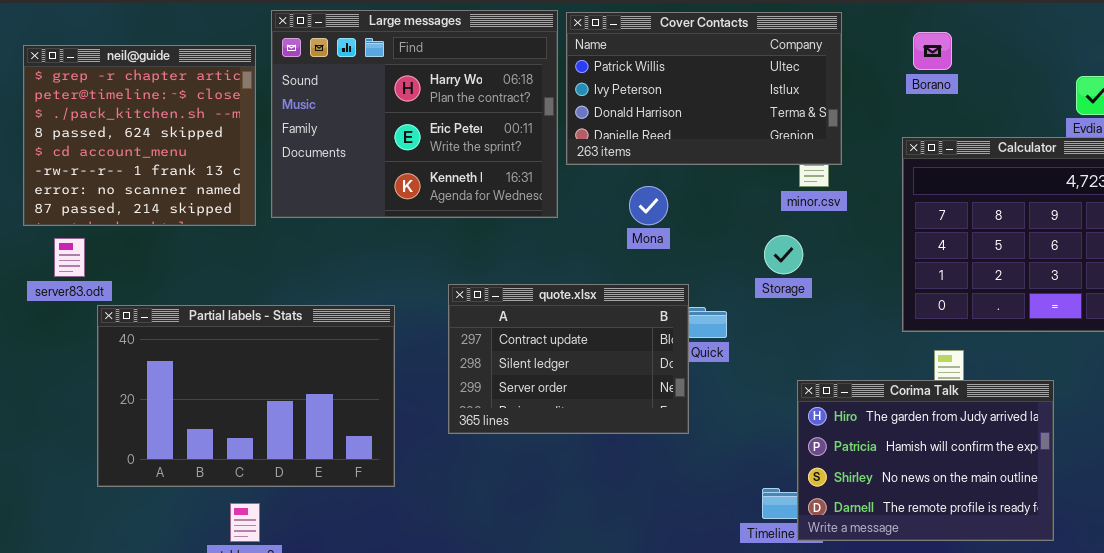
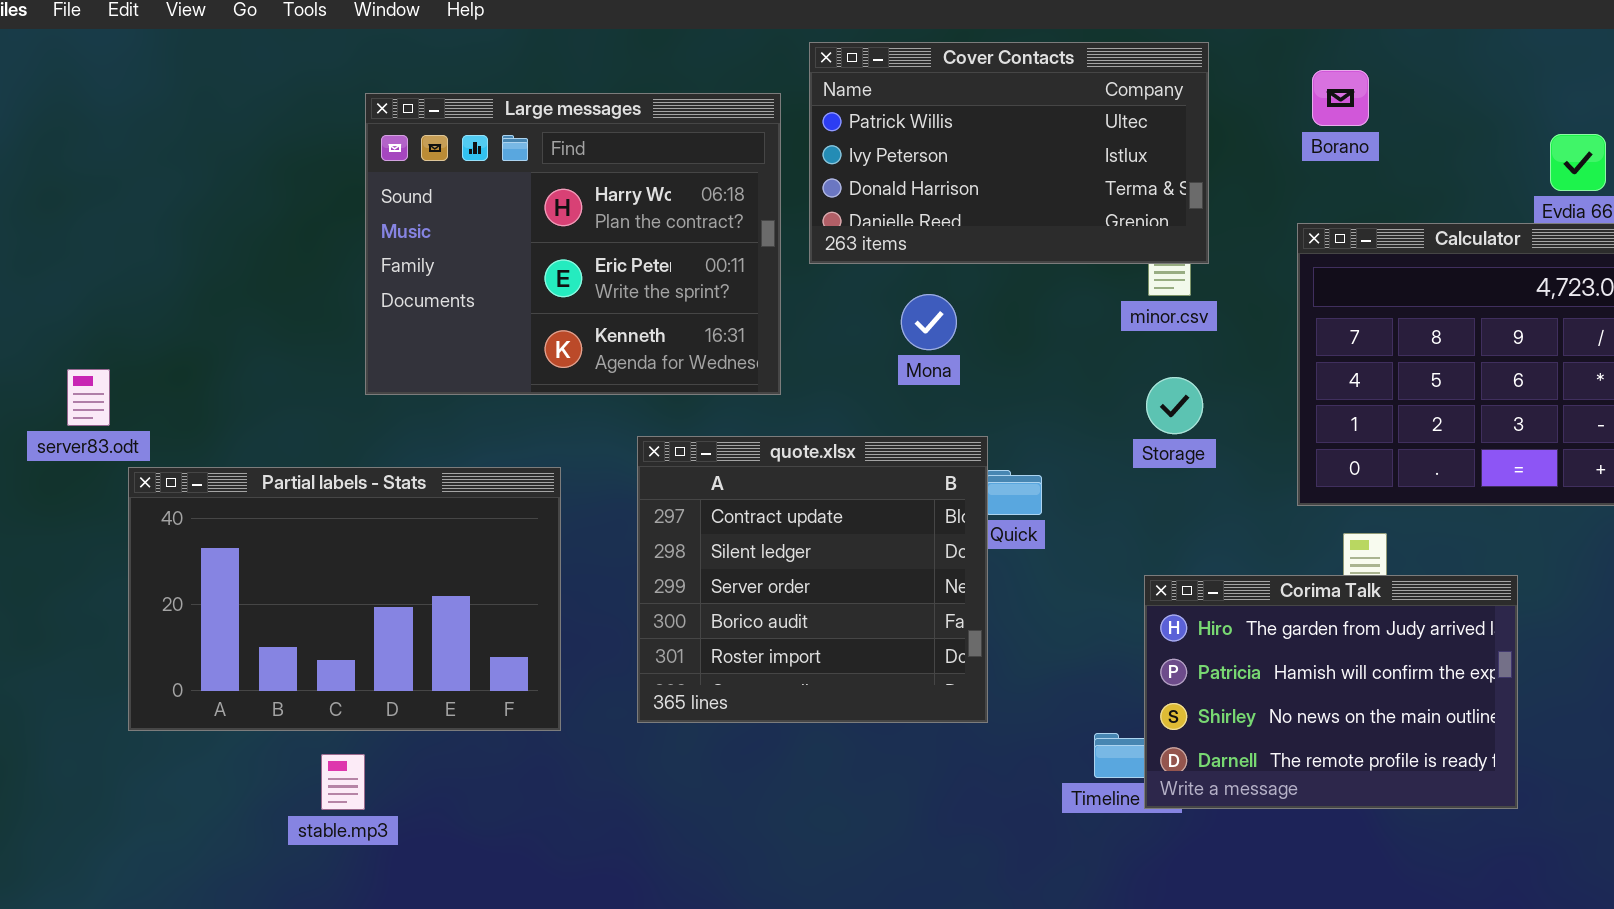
Large messages: [271,10,558,218] -> [365,93,781,395], moved
neil@guide: [23,45,256,226] -> none, closed
Storage: [764,235,803,274] -> [1146,377,1203,434], moved
quote.xlsx: [448,284,689,434] -> [637,436,988,723], resized

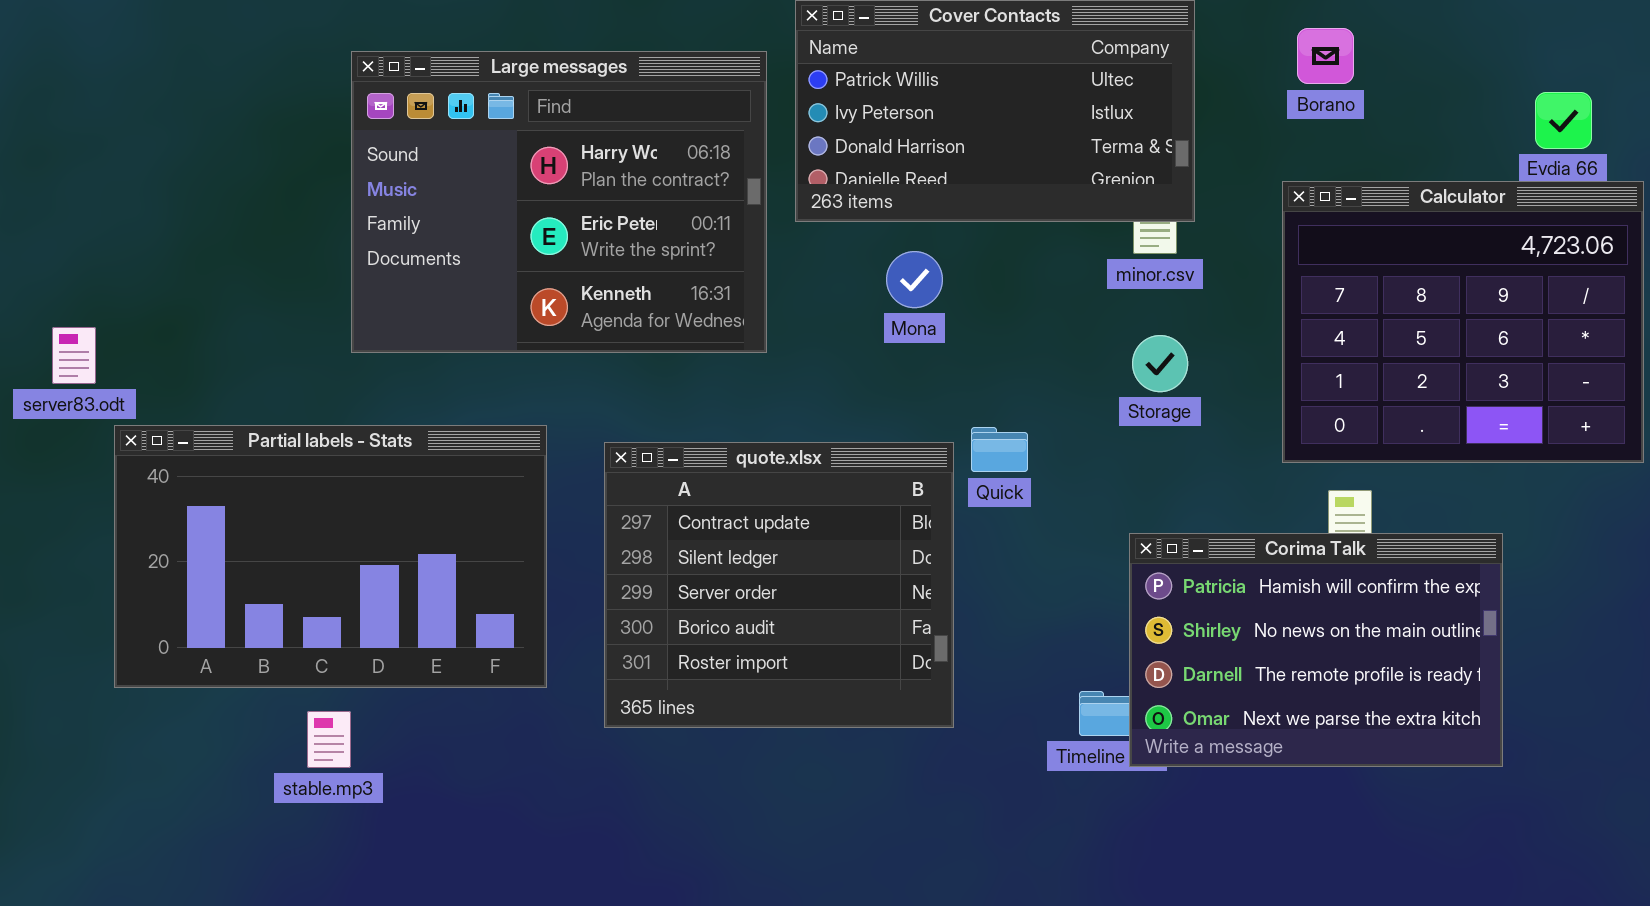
quote.xlsx: [637,436,988,723] -> [604,442,954,728], moved
Corima Talk: [1144,575,1518,809] -> [1129,533,1503,767], scrolled down 1 row

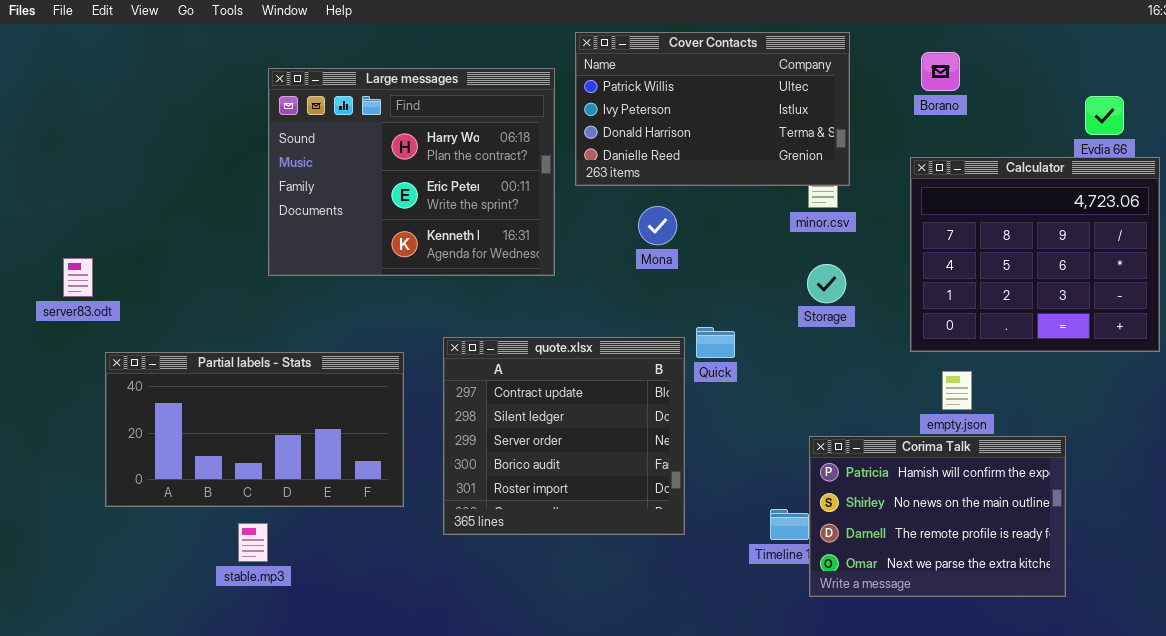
Partial labels - Stats: [114,425,547,688] -> [105,352,404,507], resized
Corima Talk: [1129,533,1503,767] -> [809,436,1066,597], moved

